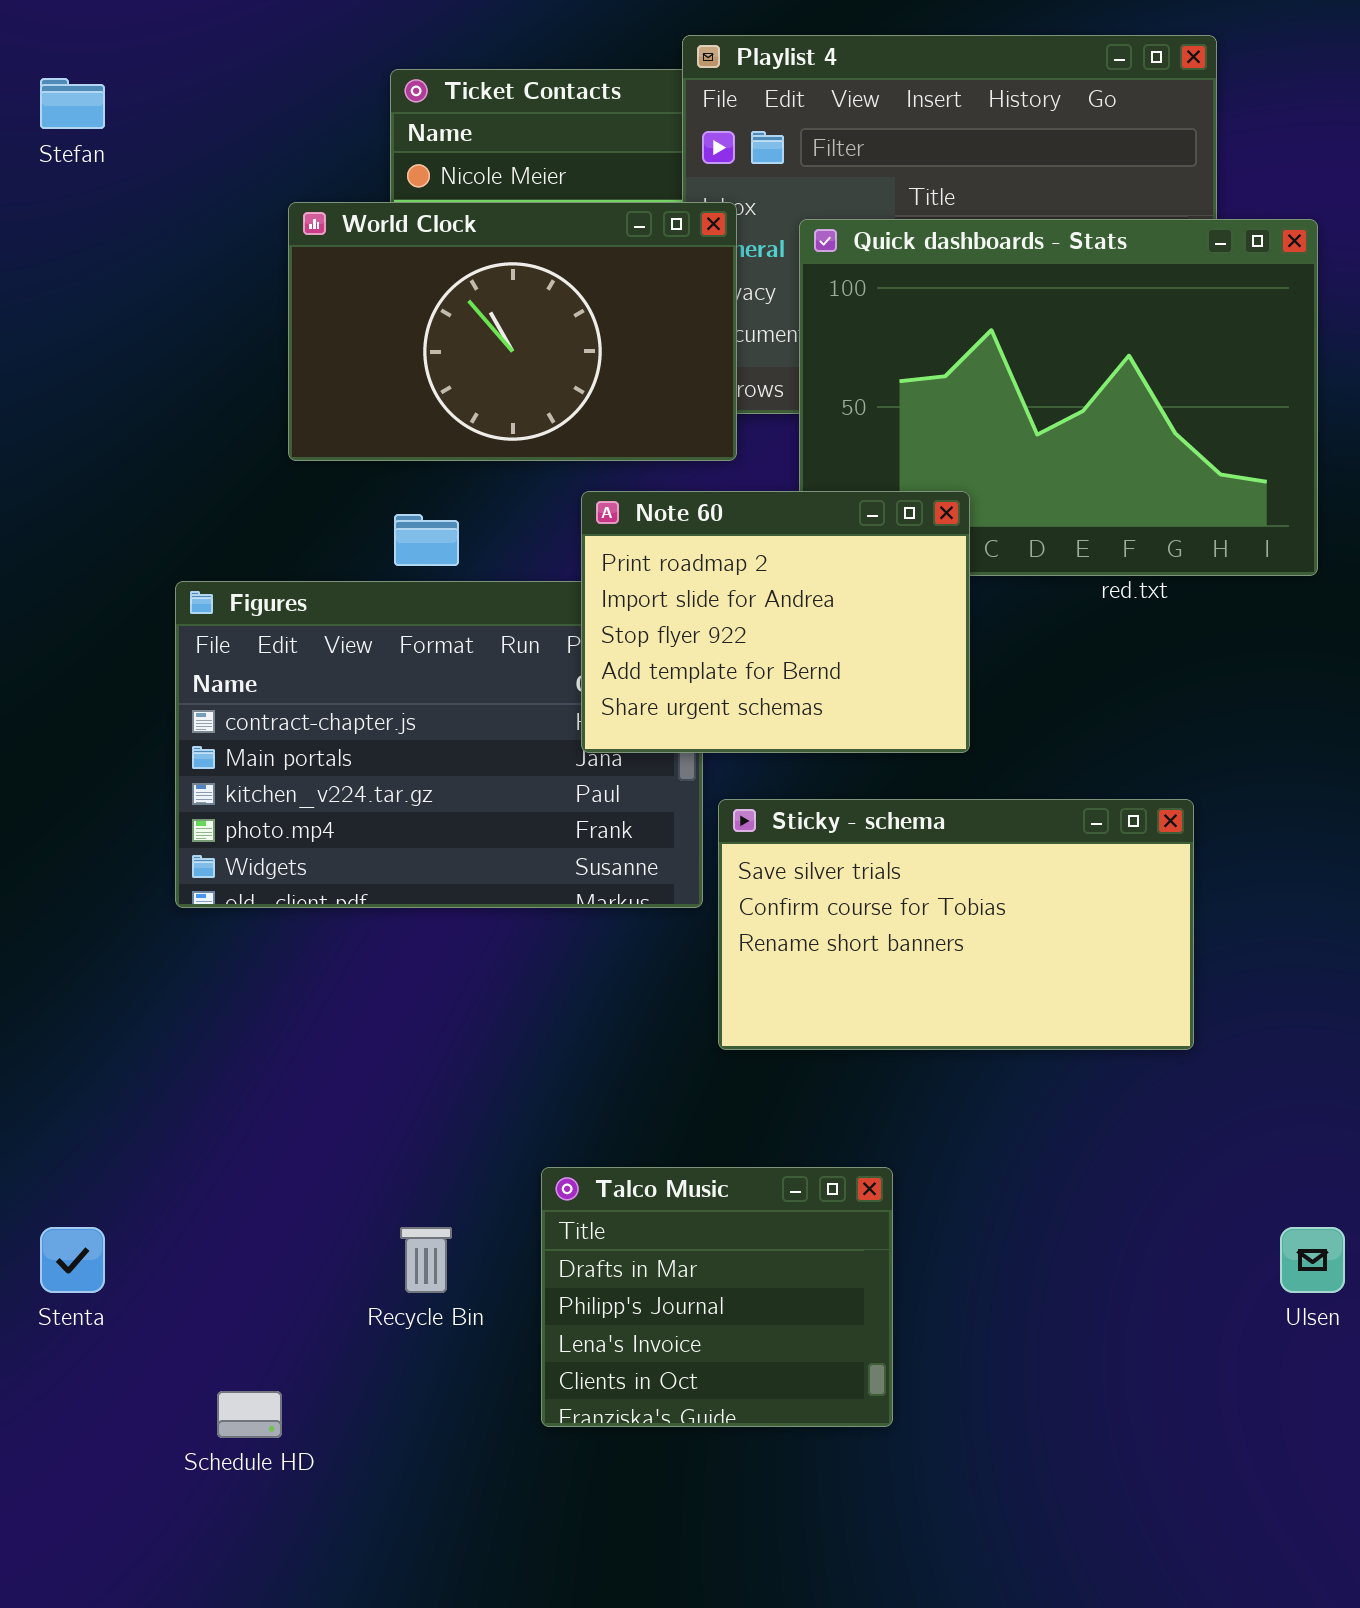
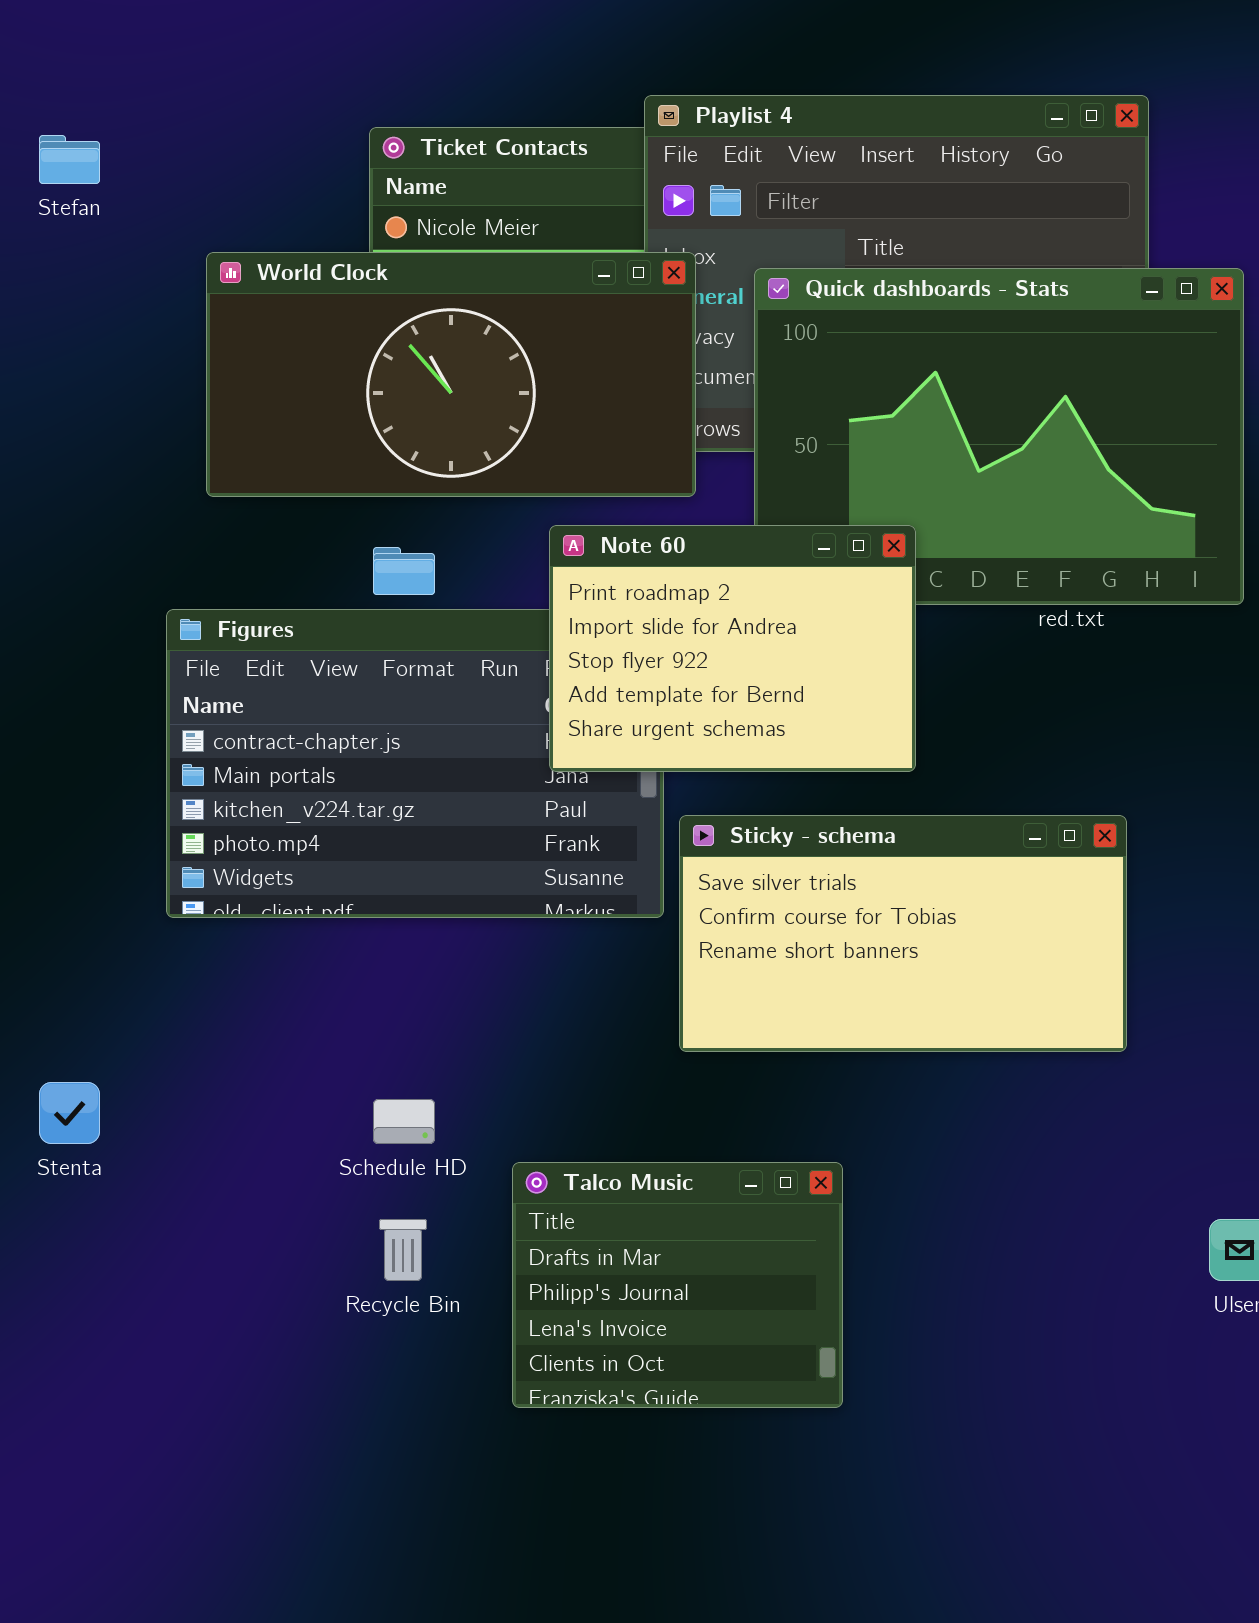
World Clock: [288,202,737,461] -> [206,252,696,497], resized
Stenta: [40,1227,105,1293] -> [39,1082,100,1144], moved
Schedule HD: [217,1391,282,1438] -> [373,1099,435,1144], moved

